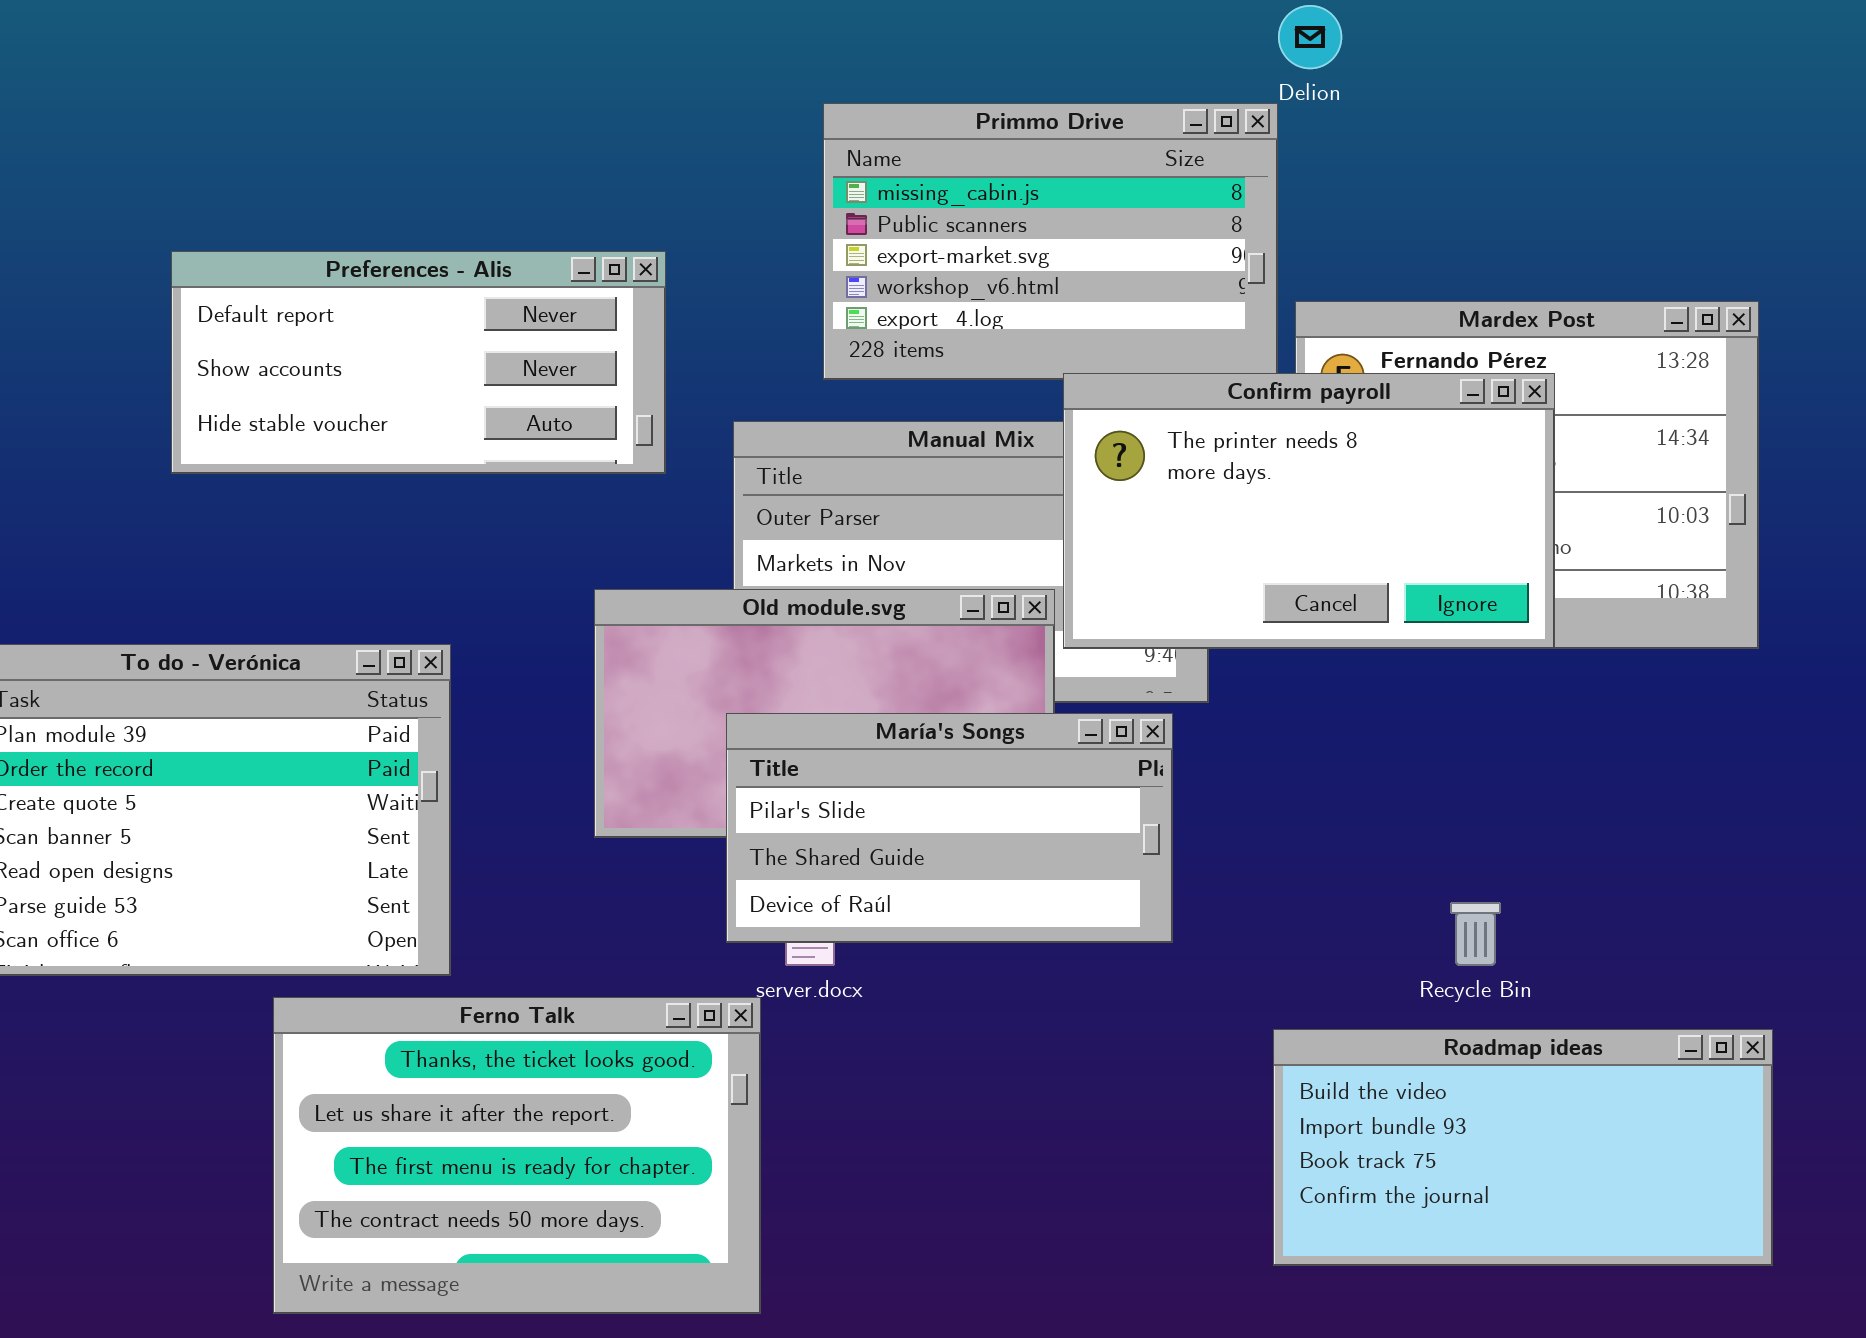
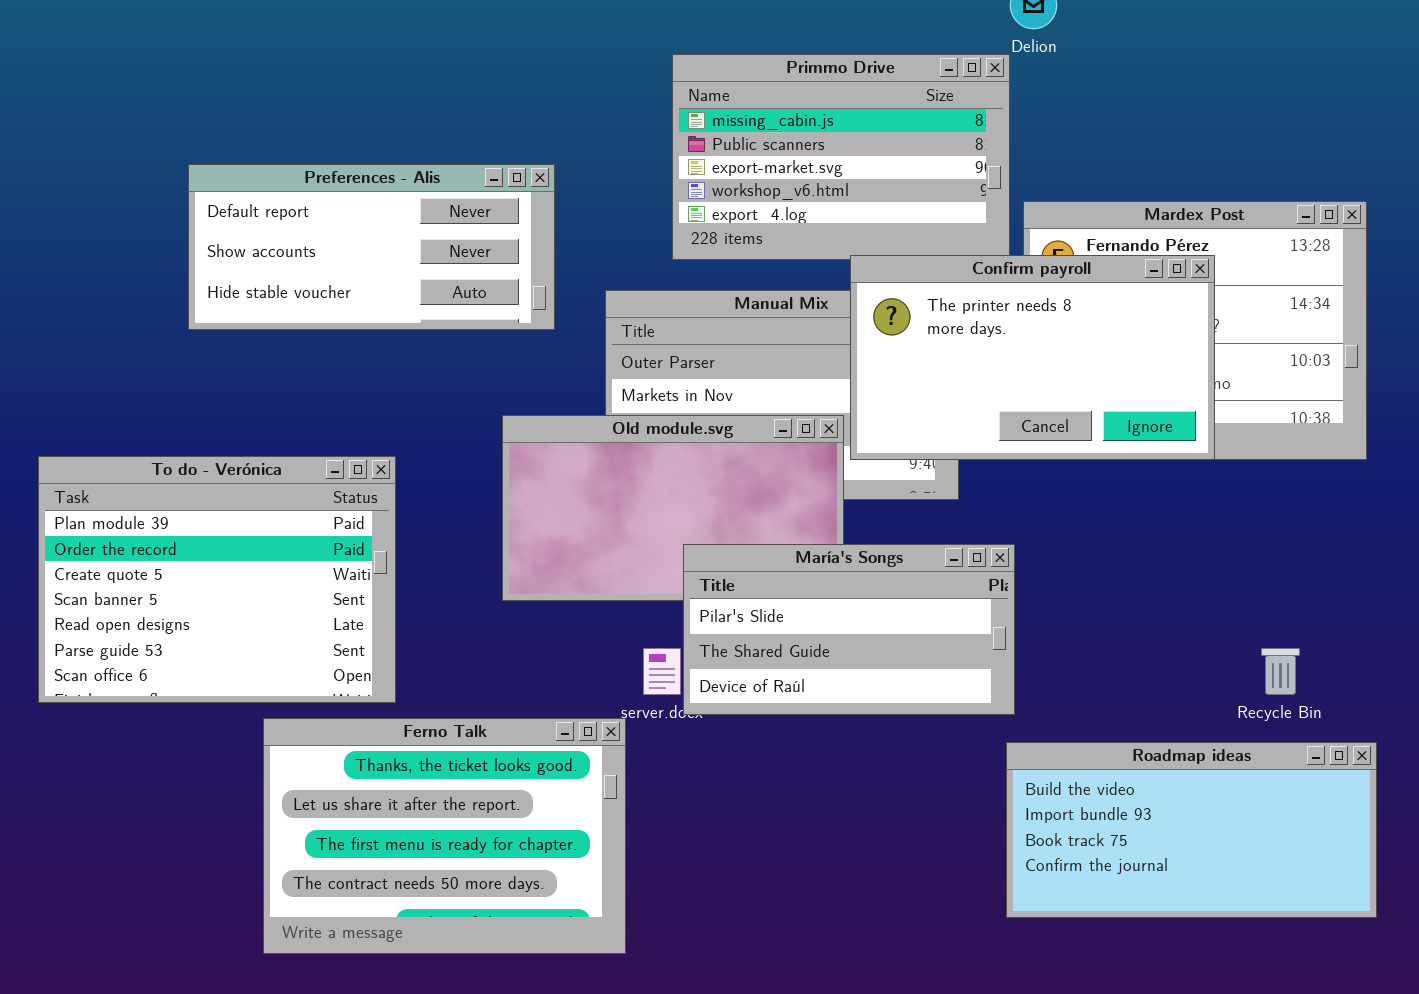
María's Songs: [726,713,1173,943] -> [683,544,1015,715], moved
Recycle Bin: [1450,902,1501,966] -> [1261,648,1300,695], moved

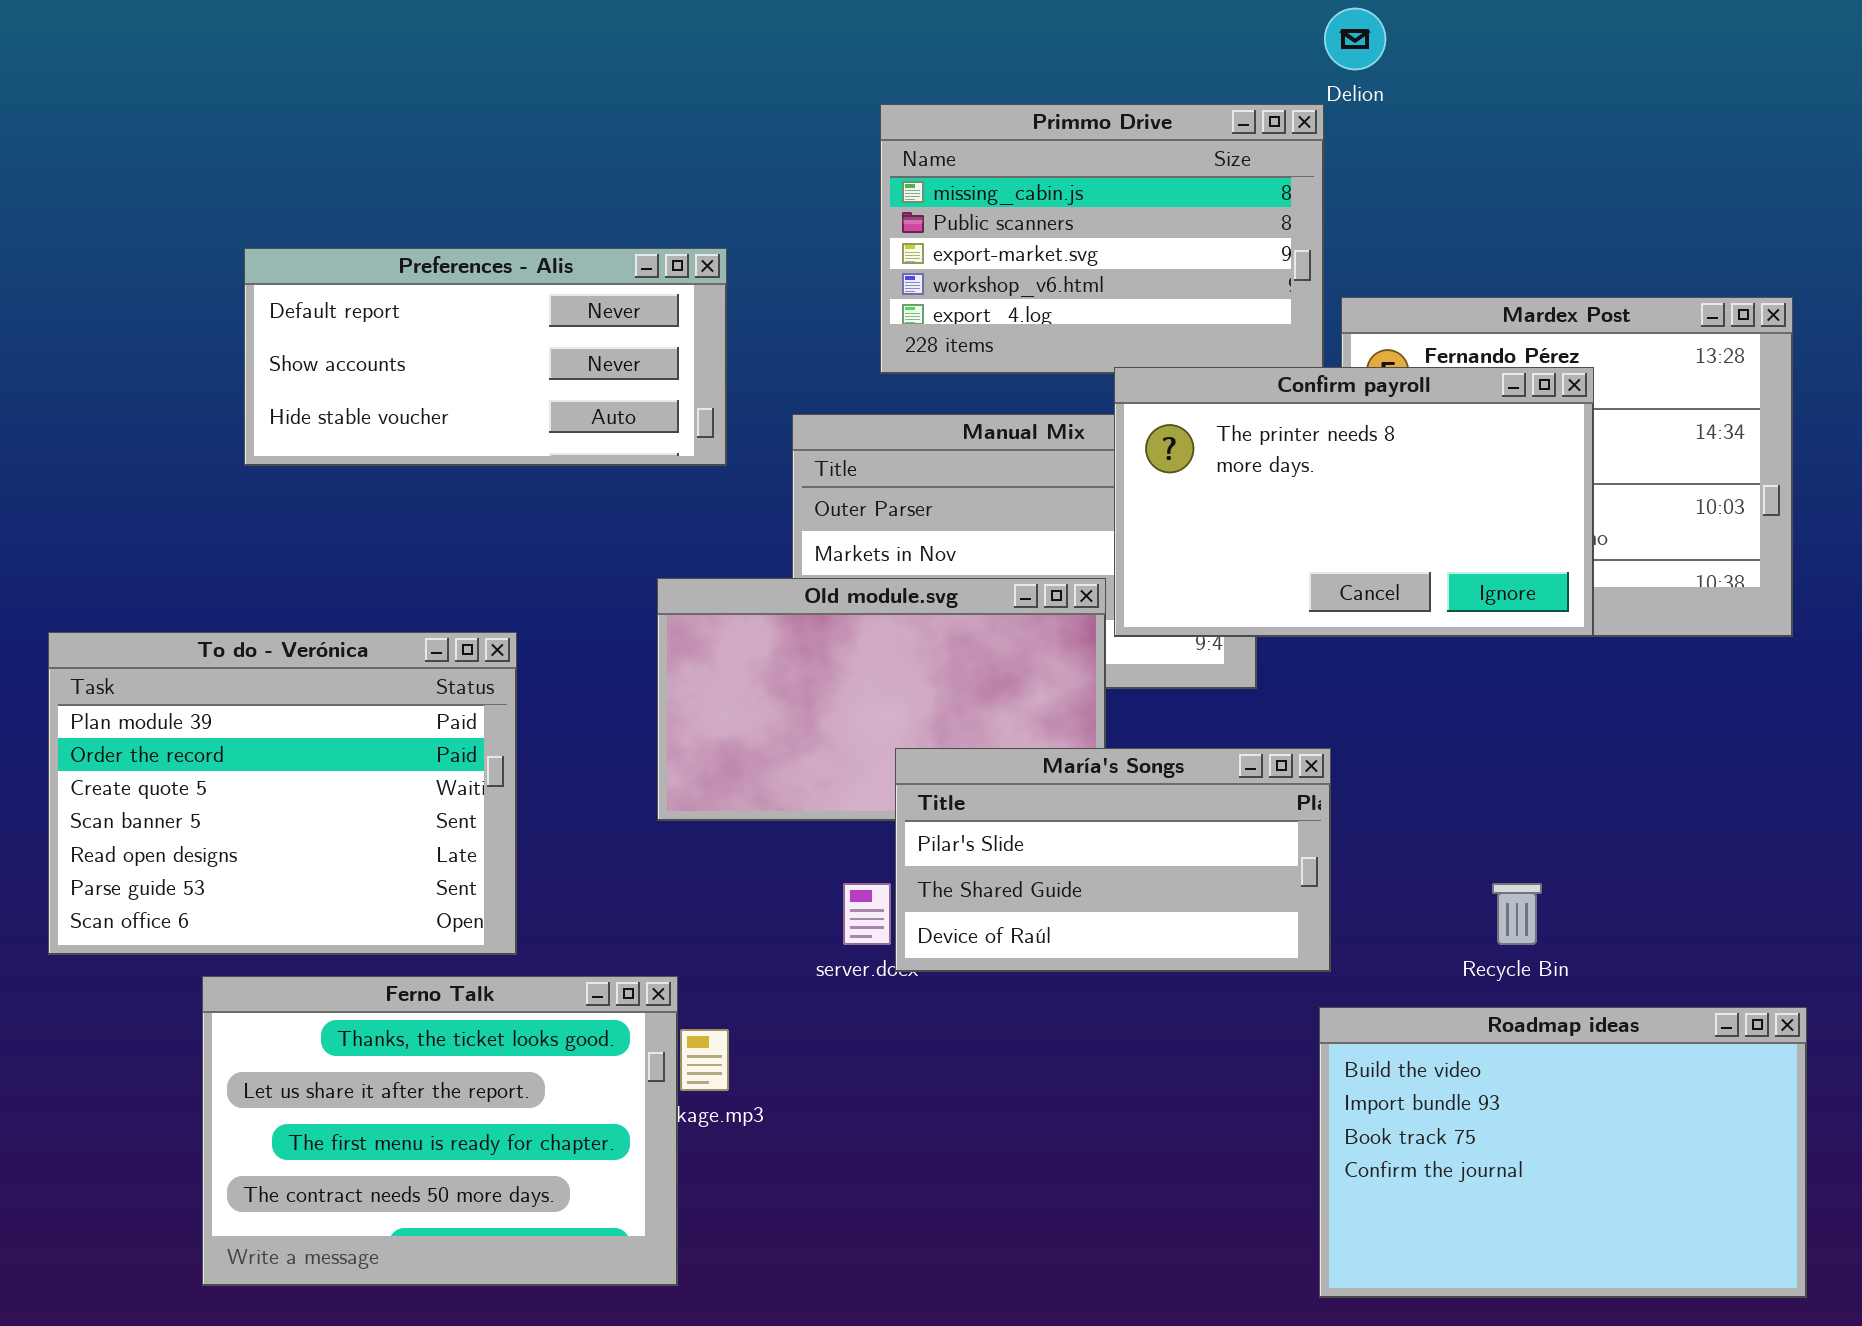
Recycle Bin: [1261,648,1300,695] -> [1492,883,1542,945], moved
Ferno Talk: [263,718,626,954] -> [202,976,678,1286], moved
Roadmap ideas: [1006,742,1377,918] -> [1319,1007,1807,1298], resized

